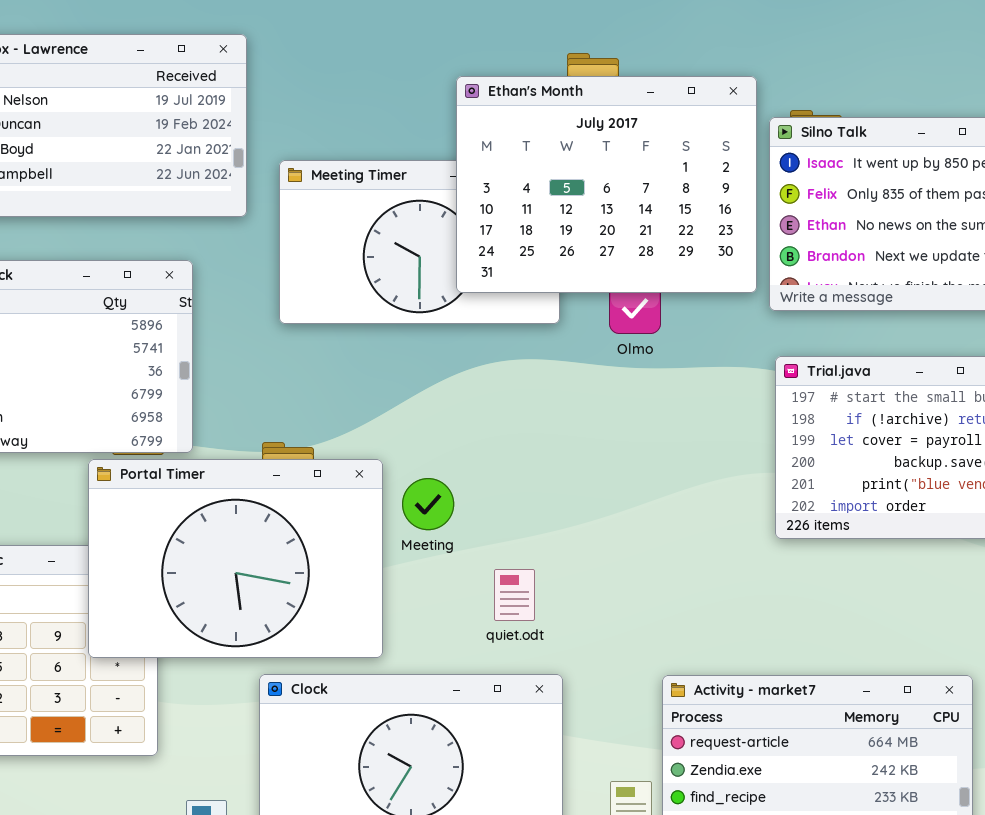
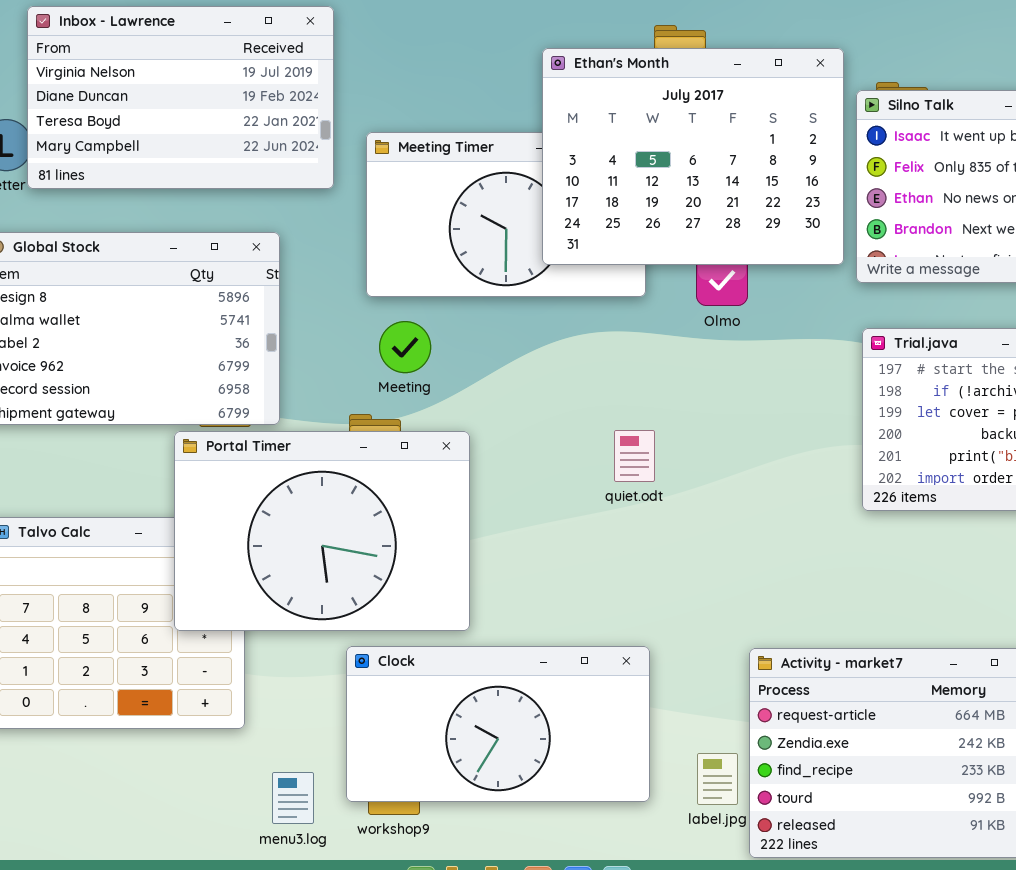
Meeting: [402,478,454,530] -> [379,321,431,373], moved
quiet.odt: [494,569,535,621] -> [614,430,655,482], moved

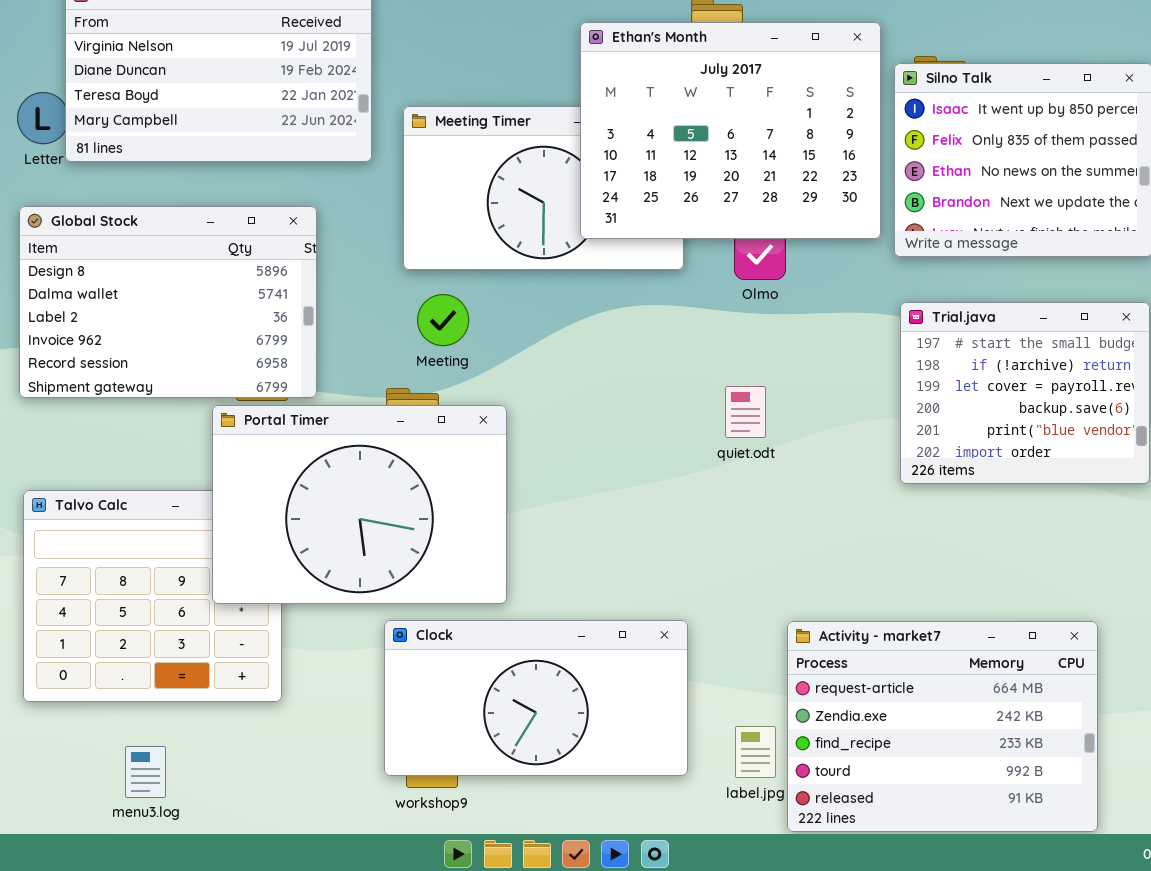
quiet.odt: [614,430,655,482] -> [725,386,766,438], moved
menu3.log: [272,772,314,824] -> [125,746,166,798], moved

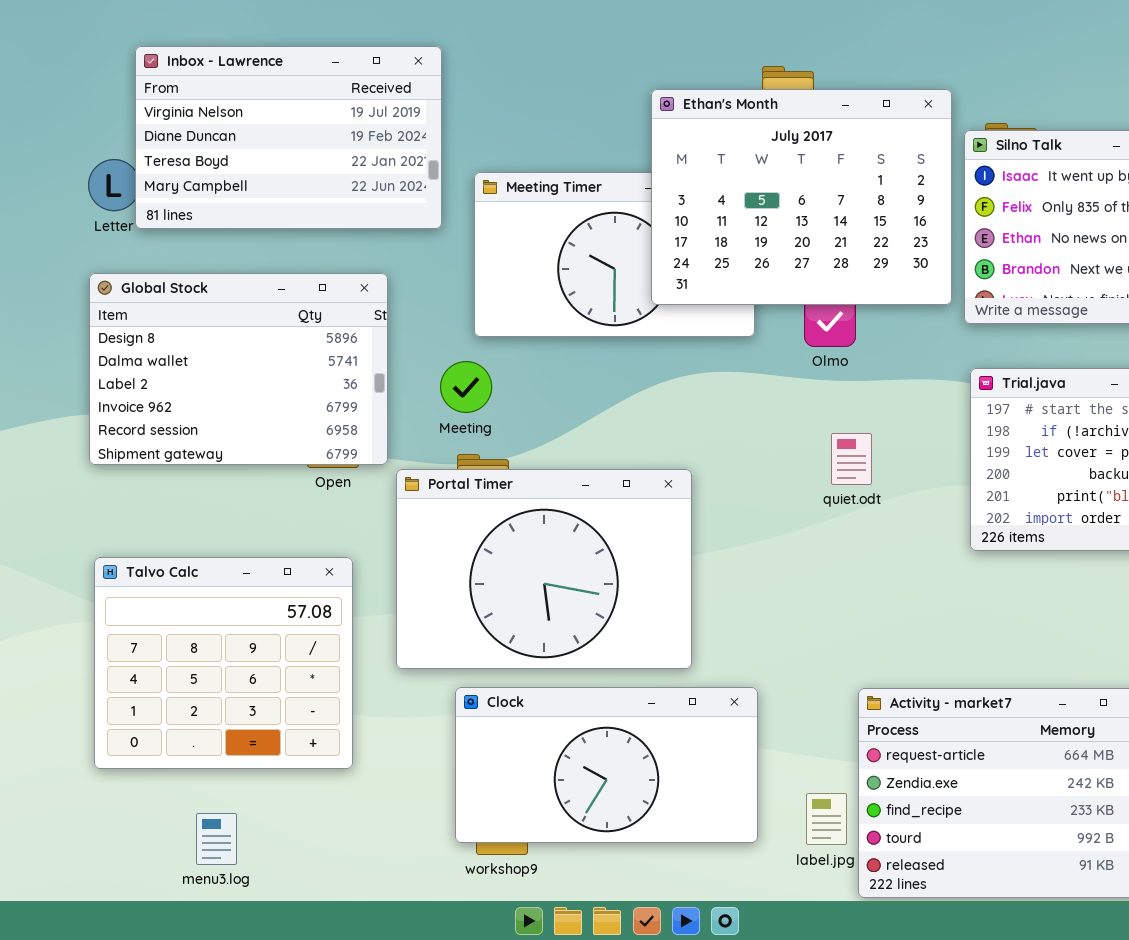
Meeting: [417,294,469,346] -> [440,361,492,413], moved
quiet.odt: [725,386,766,438] -> [831,433,872,485], moved
Portal Timer: [212,405,507,604] -> [396,469,692,669], moved

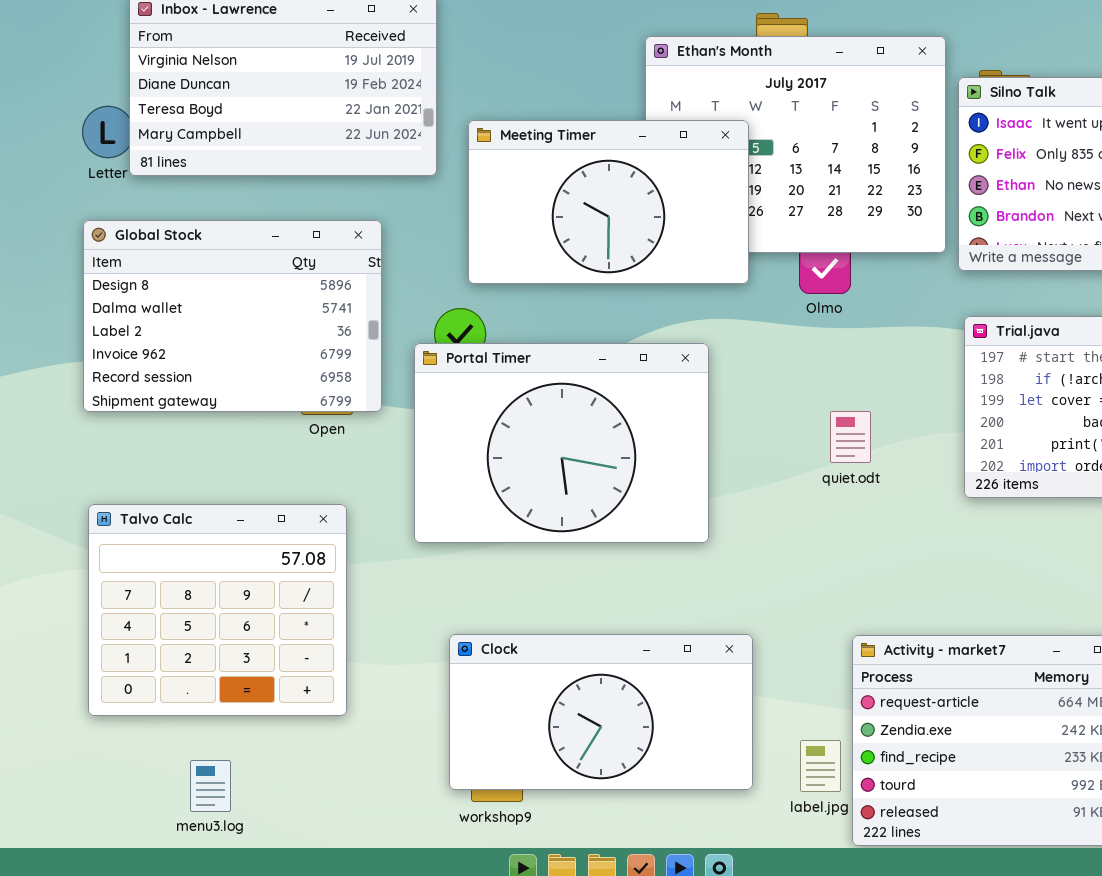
Meeting Timer: [474,172,755,337] -> [468,120,749,284], raised
quiet.odt: [831,433,872,485] -> [830,411,871,463], moved
Portal Timer: [396,469,692,669] -> [414,343,709,543], moved

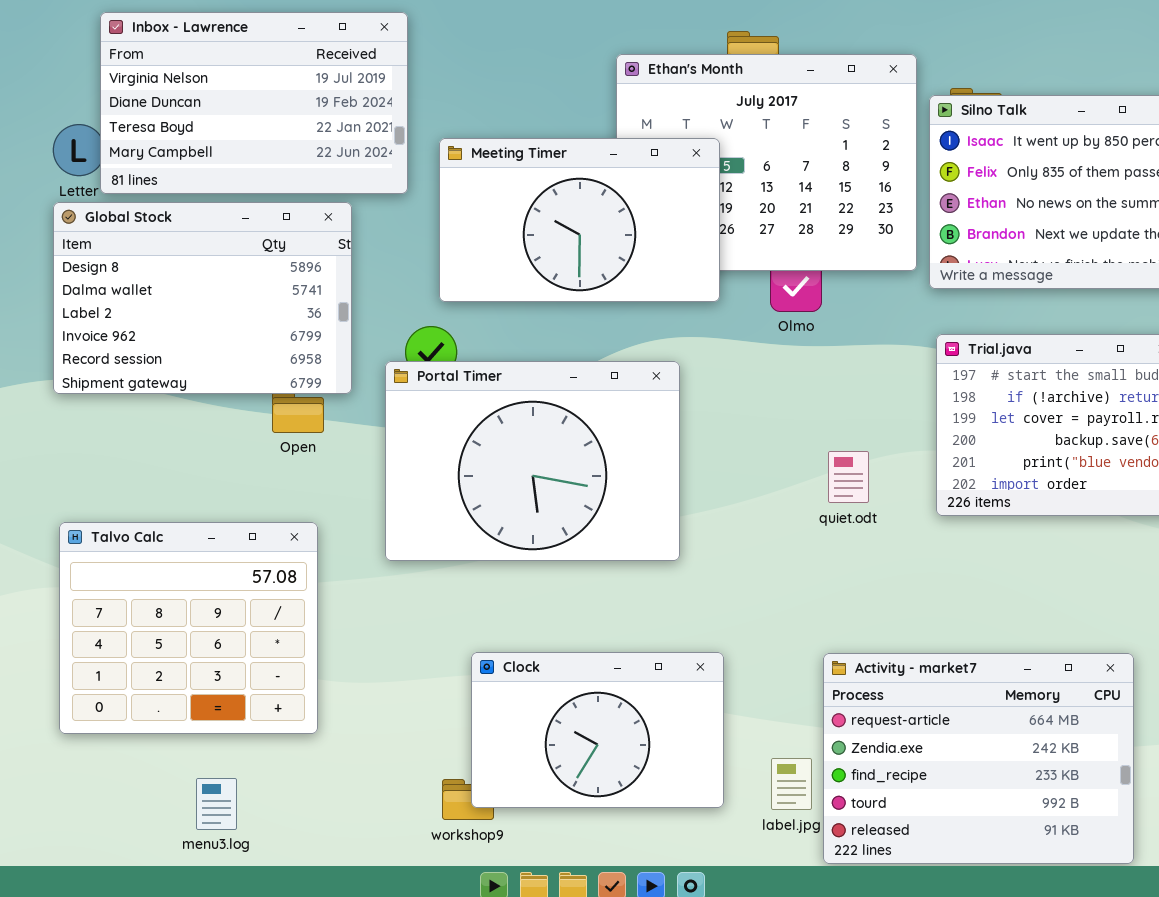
Global Stock: [83,220,382,412] -> [53,202,352,394], moved
quiet.odt: [830,411,871,463] -> [828,451,869,503], moved
Clock: [449,634,753,790] -> [471,652,724,808], resized
menu3.log: [190,760,231,812] -> [196,778,237,830], moved

